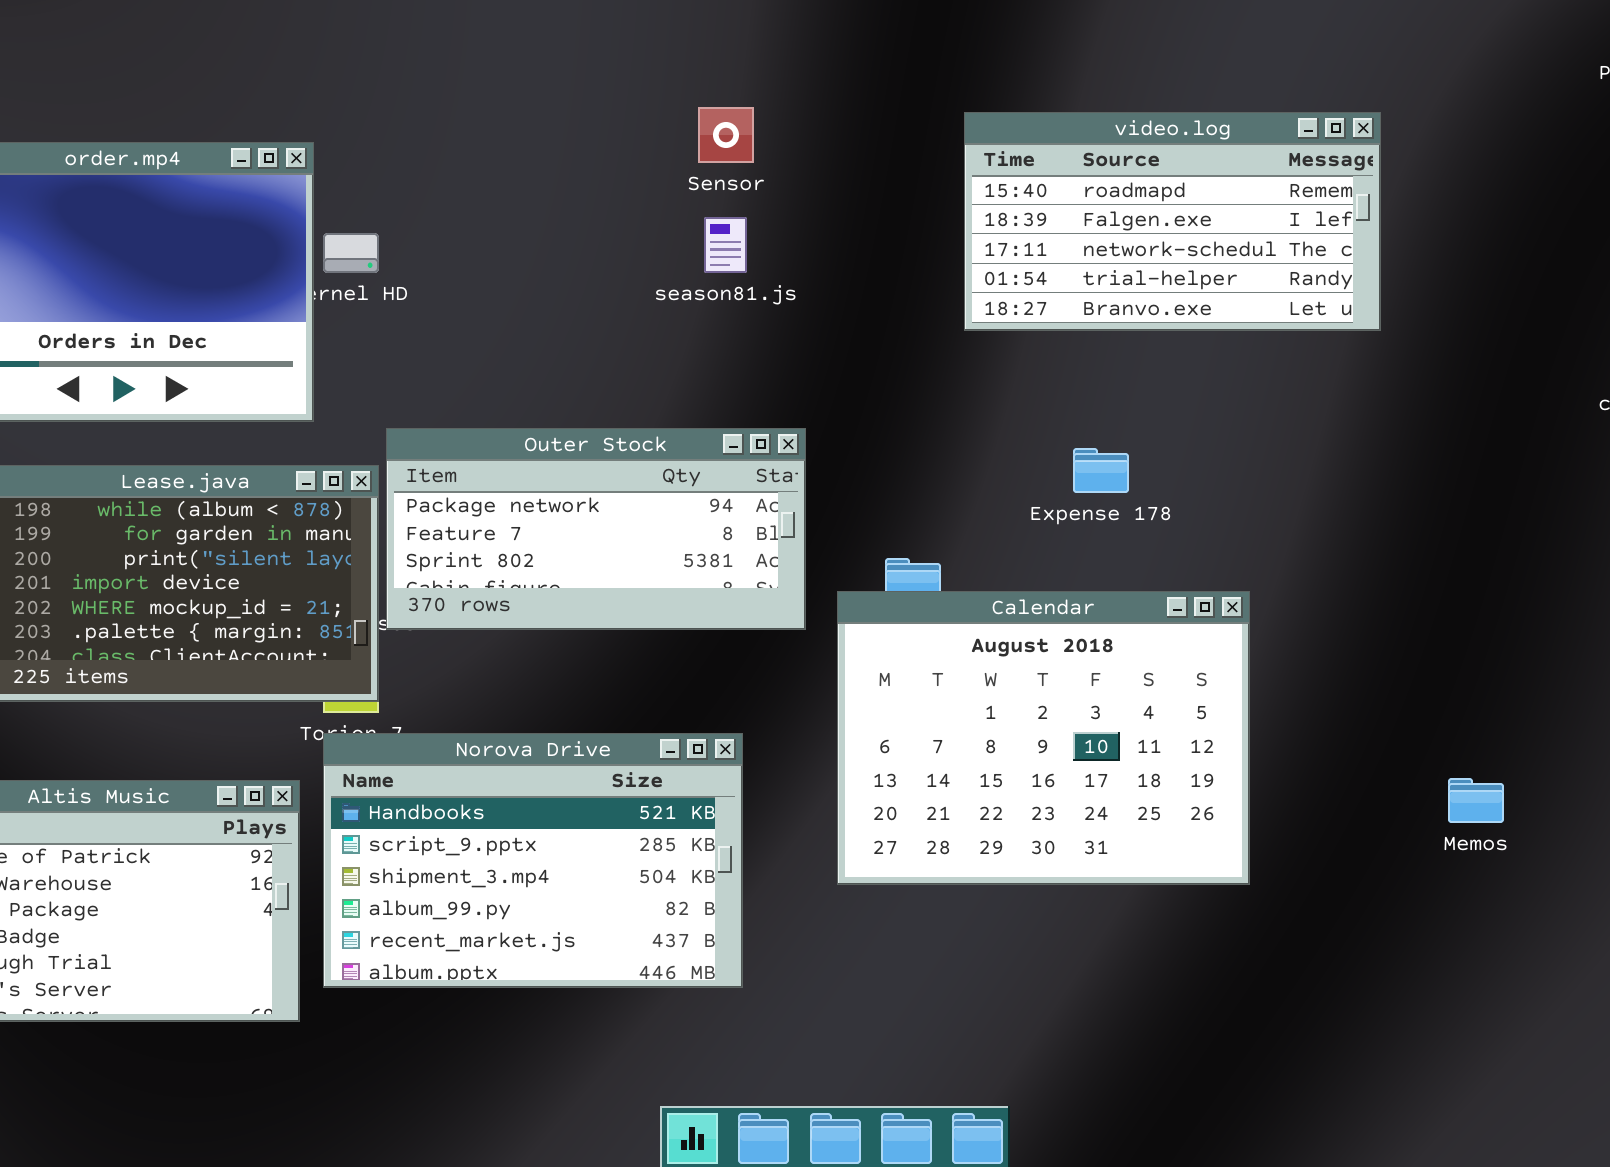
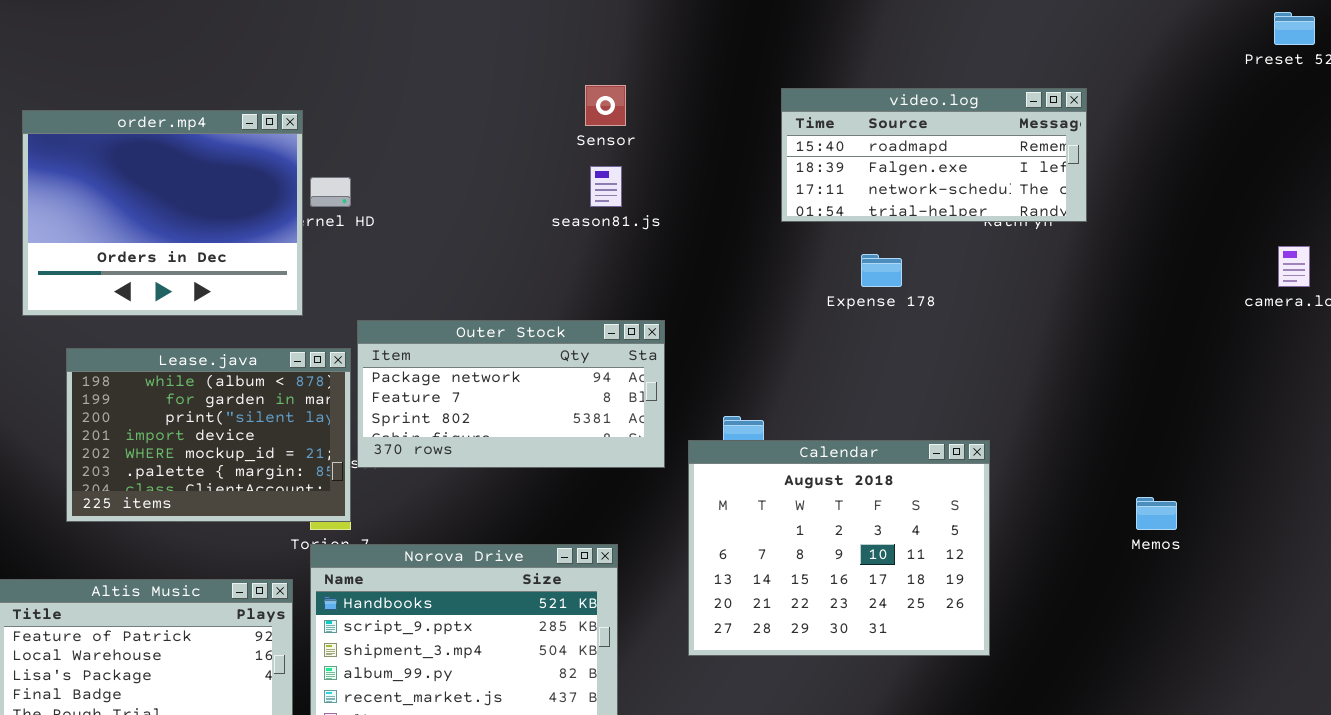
video.log: [964,112,1381,331] -> [781,88,1087,222], resized
Expense 178: [1073,448,1129,493] -> [861,254,902,287], moved
Memos: [1448,778,1504,823] -> [1136,497,1177,530], moved

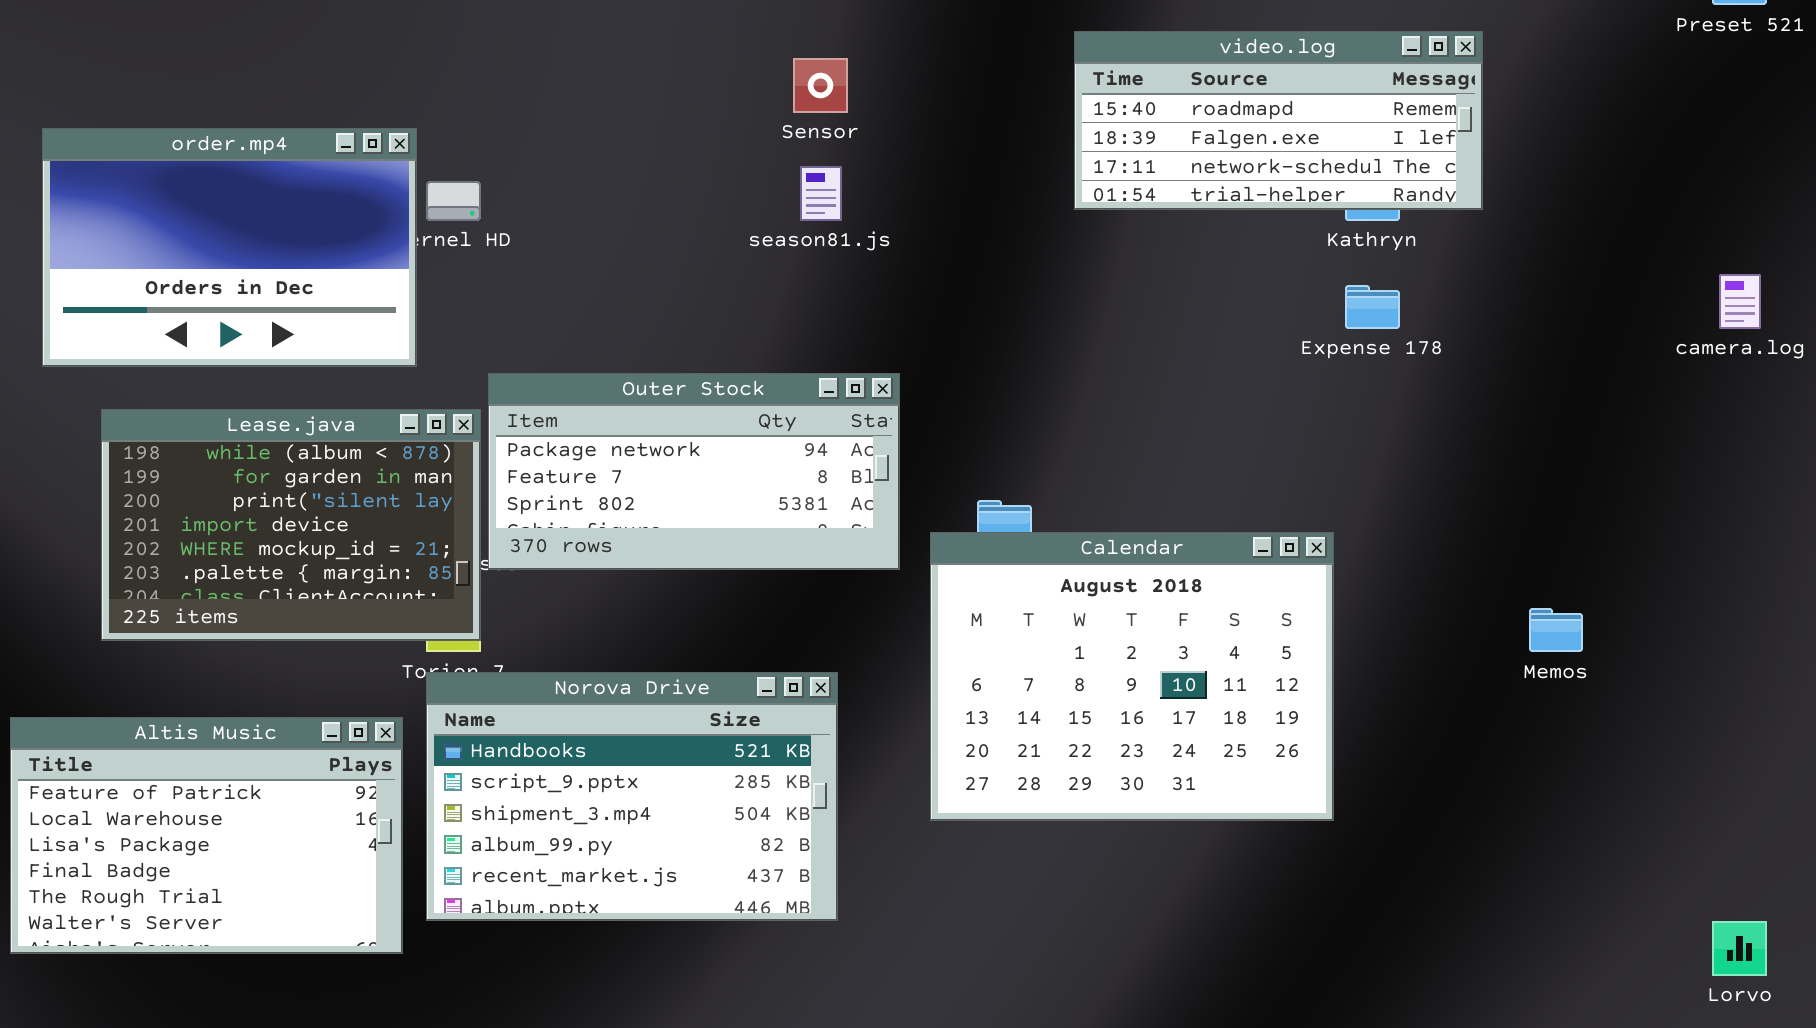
video.log: [781,88,1087,222] -> [1074,31,1483,210], moved
order.mp4: [22,110,303,316] -> [42,128,417,367], resized
Expense 178: [861,254,902,287] -> [1345,285,1400,329], moved

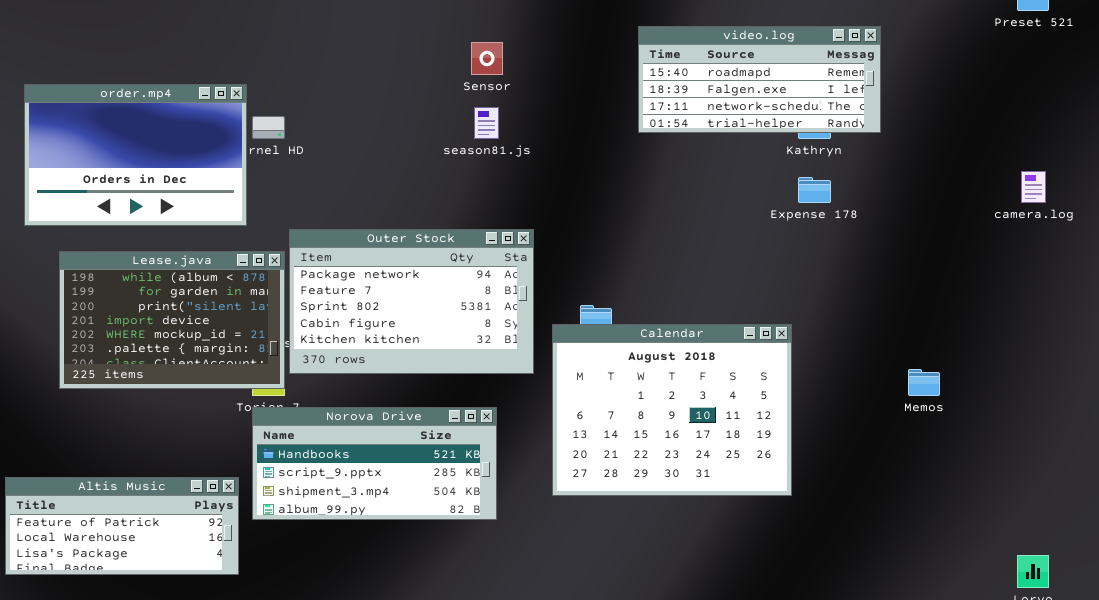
Outer Stock: [488,373,900,570] -> [289,229,534,374], resized
Norova Drive: [426,672,838,921] -> [252,407,497,520], resized
Altis Music: [10,717,403,954] -> [5,477,239,575], resized

